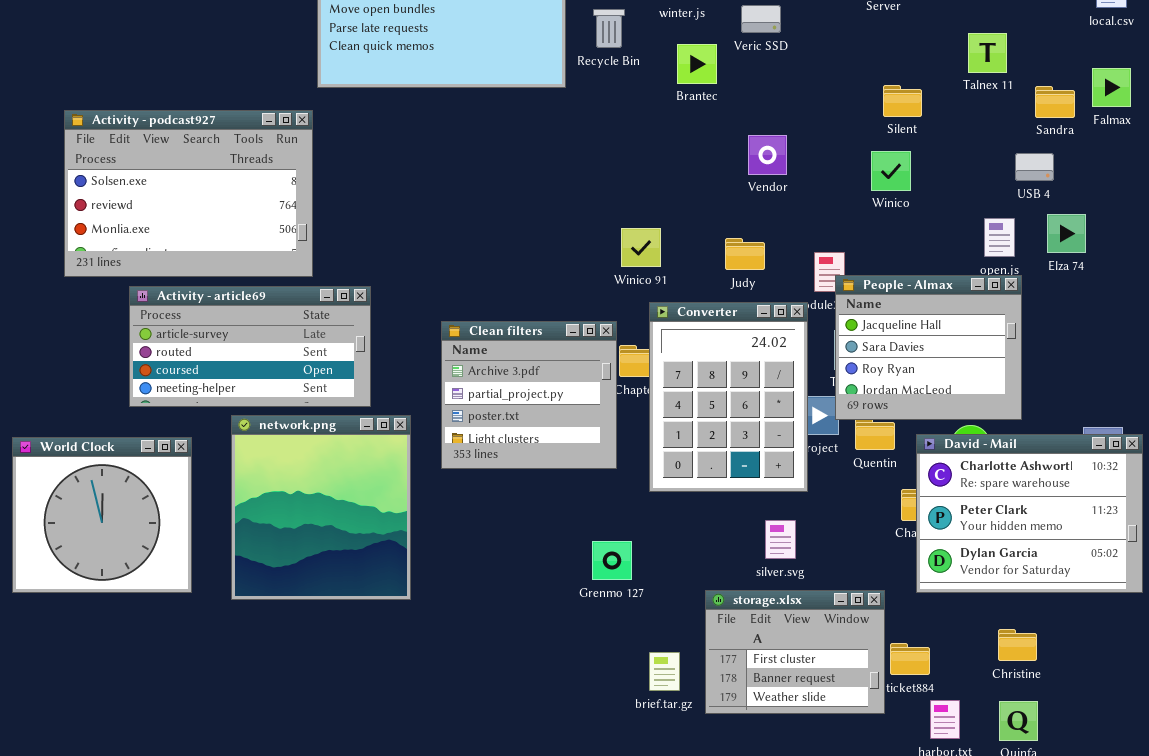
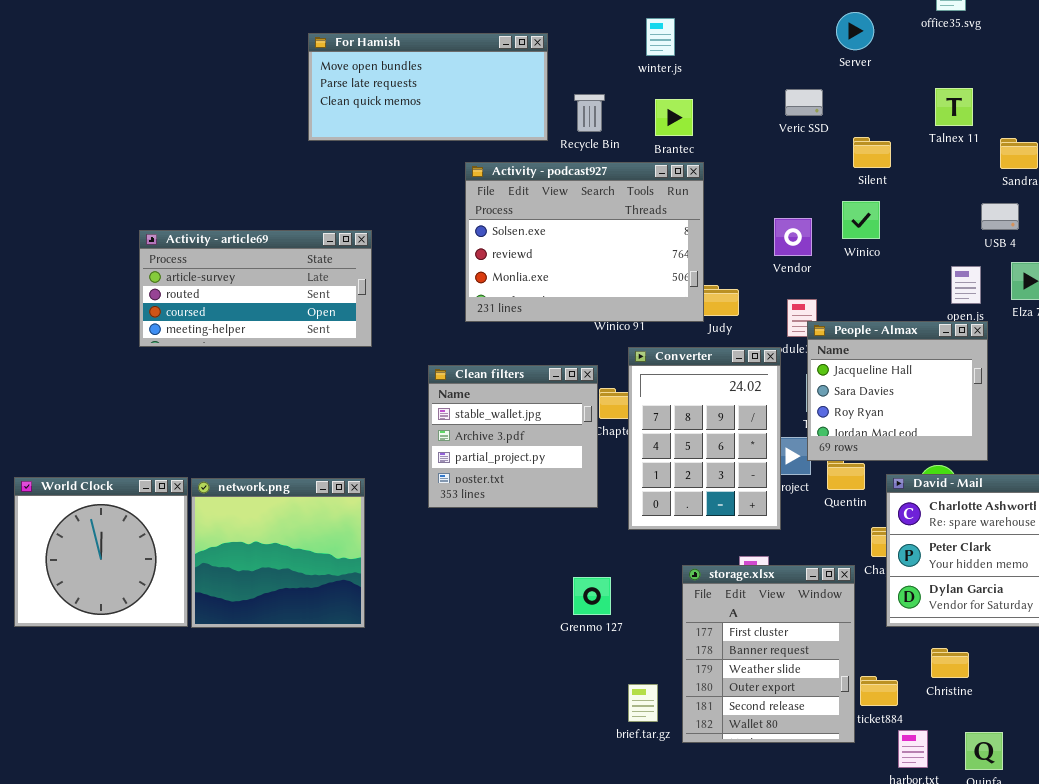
Veric SSD: [741,5,781,33] -> [785,89,823,116], moved
Recycle Bin: [593,9,625,48] -> [574,94,605,132], moved
Activity - podcast927: [64,110,313,277] -> [465,162,704,322], moved
Vendor: [748,135,787,175] -> [774,218,812,256], moved
Activity - article69: [129,286,371,407] -> [139,230,372,347], moved
Clean filters: [441,321,617,469] -> [428,365,598,508], scrolled up 1 row
network.png: [231,415,411,600] -> [191,478,365,628], moved, resized
storage.xlsx: [705,590,885,714] -> [682,565,855,743], resized
Christine: [998,629,1037,661] -> [931,648,969,678], moved

